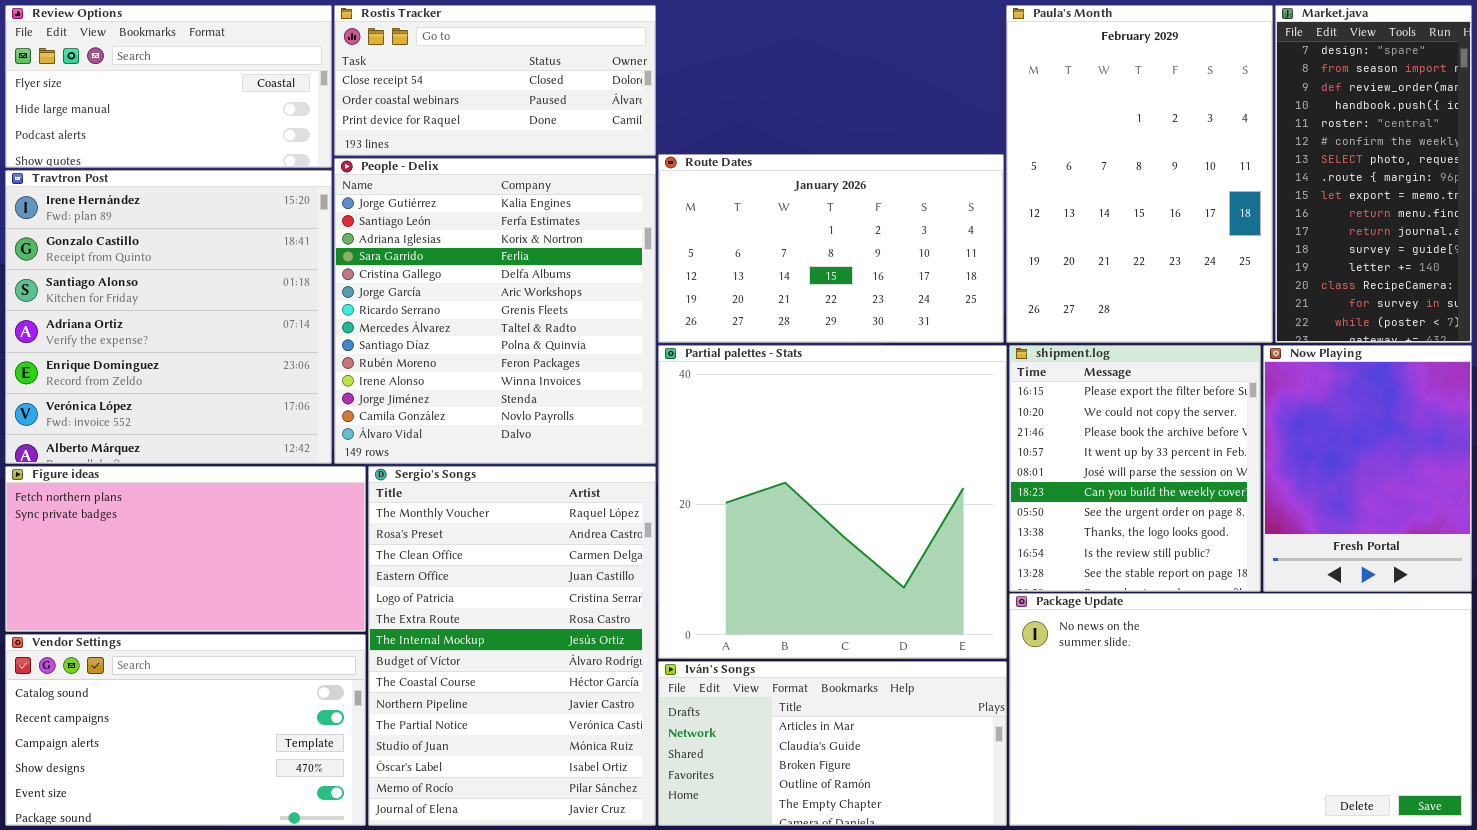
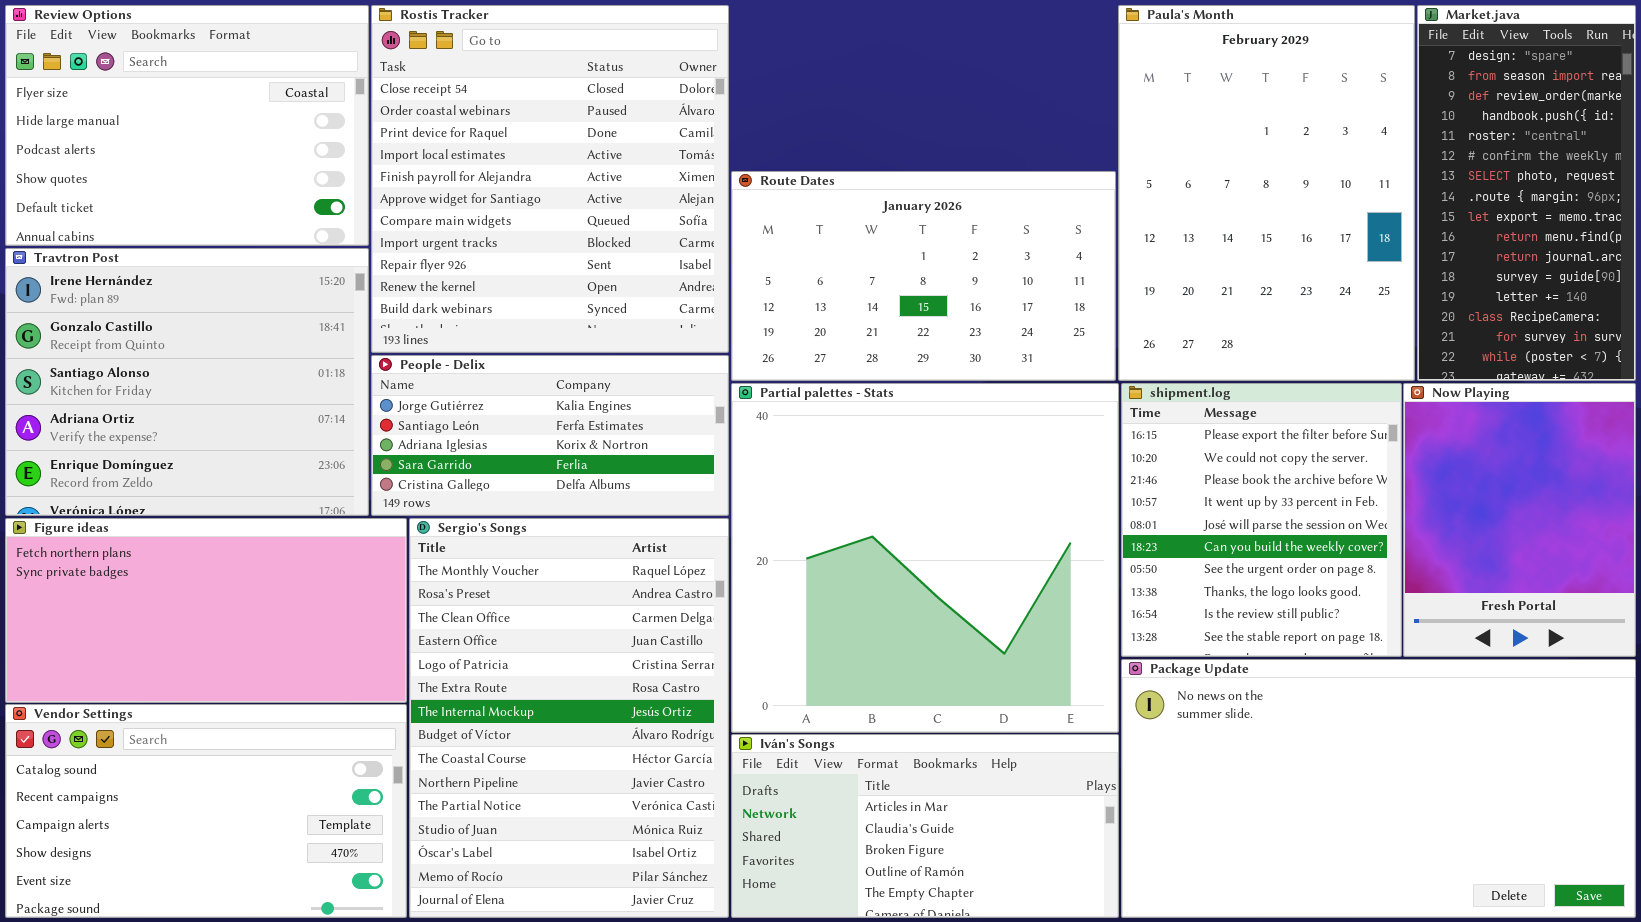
Review Options: [5,5,332,168] -> [5,5,369,246], resized
Rostis Tracker: [334,5,656,156] -> [371,5,729,353], resized
People - Delix: [334,158,656,464] -> [371,355,729,516], resized
Travtron Post: [5,170,332,464] -> [5,248,369,516], resized

